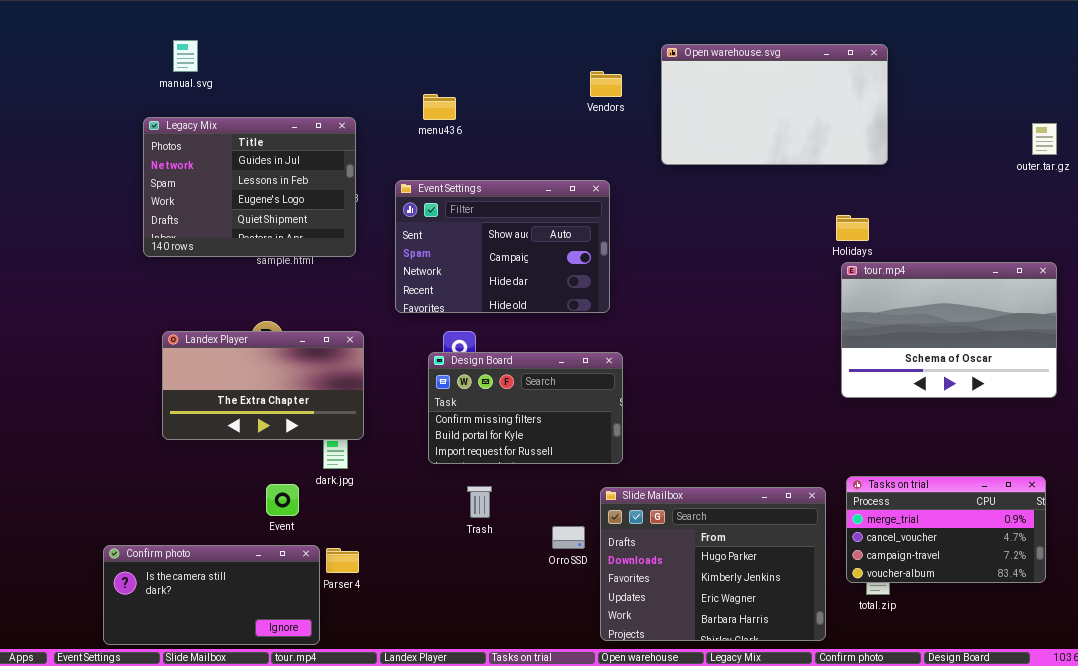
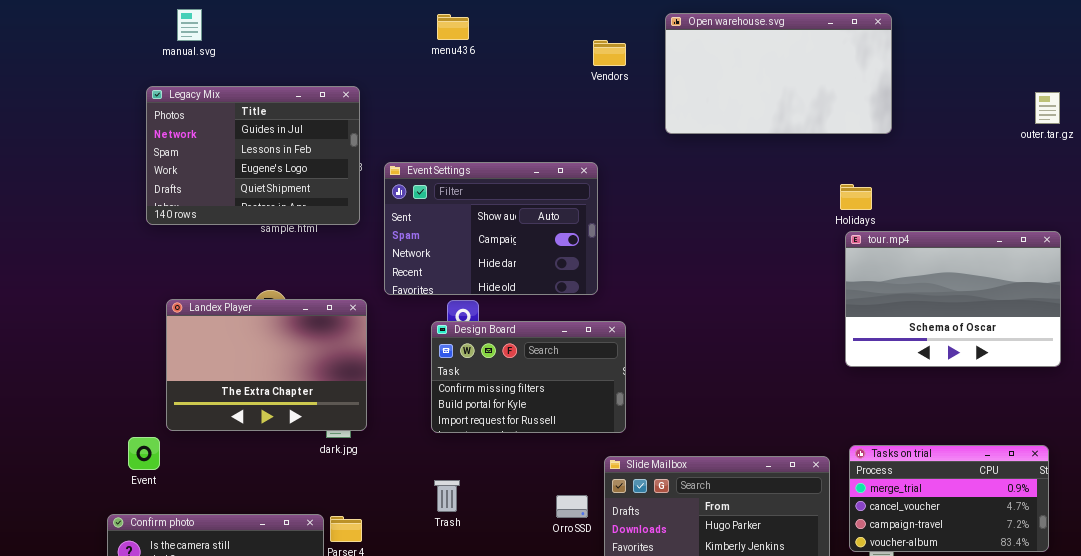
menu436: [423,94,456,120] -> [437,14,469,40], moved
Event Settings: [395,180,610,313] -> [384,162,598,295], moved
Landex Player: [162,331,364,440] -> [166,299,367,431], resized
Event: [266,484,299,516] -> [128,437,160,470], moved
Trash: [467,486,492,518] -> [434,480,460,512], moved

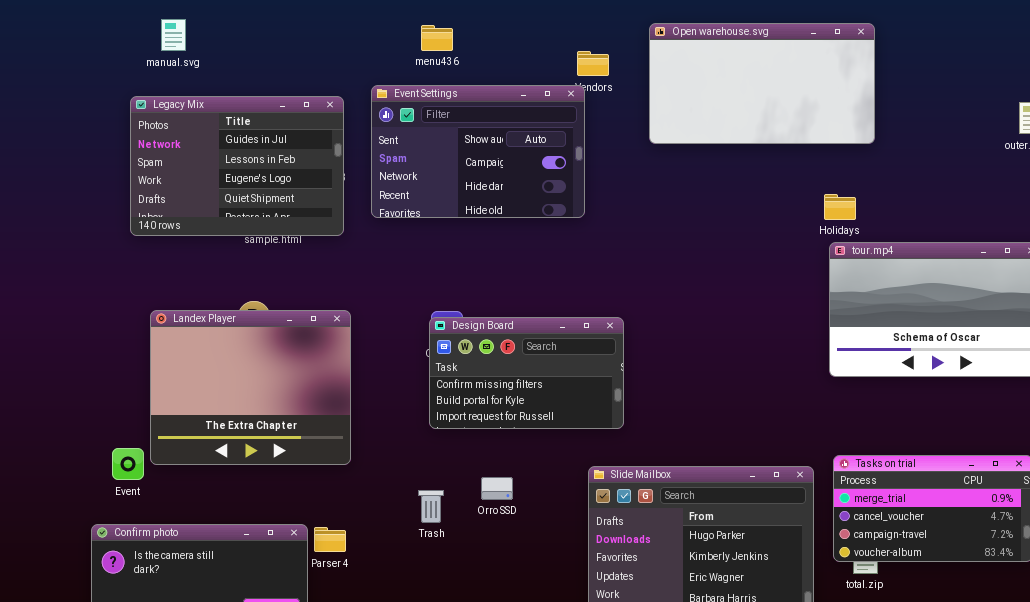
Event Settings: [384,162,598,295] -> [371,85,585,218], moved
Landex Player: [166,299,367,431] -> [150,310,351,465], resized
Design Board: [431,321,626,433] -> [429,317,624,429], moved
Orro SSD: [556,495,588,518] -> [481,477,513,500], moved

